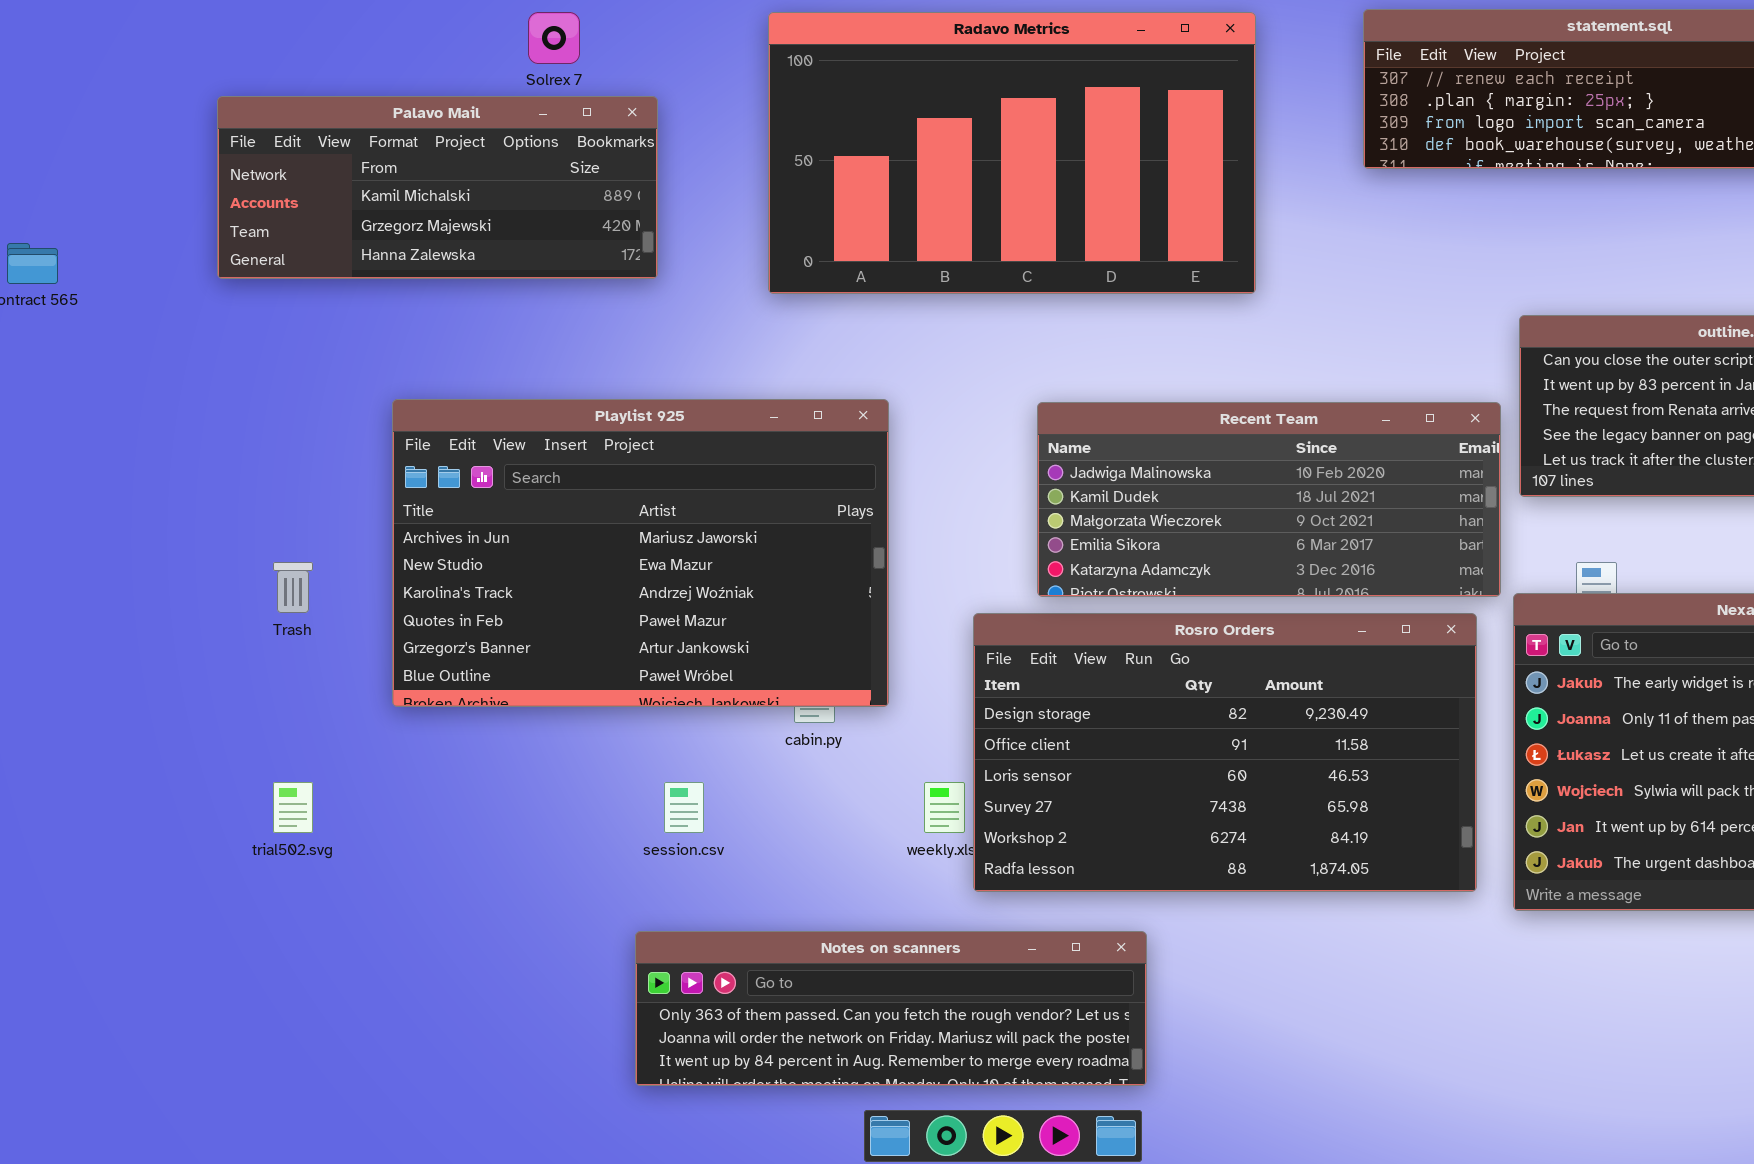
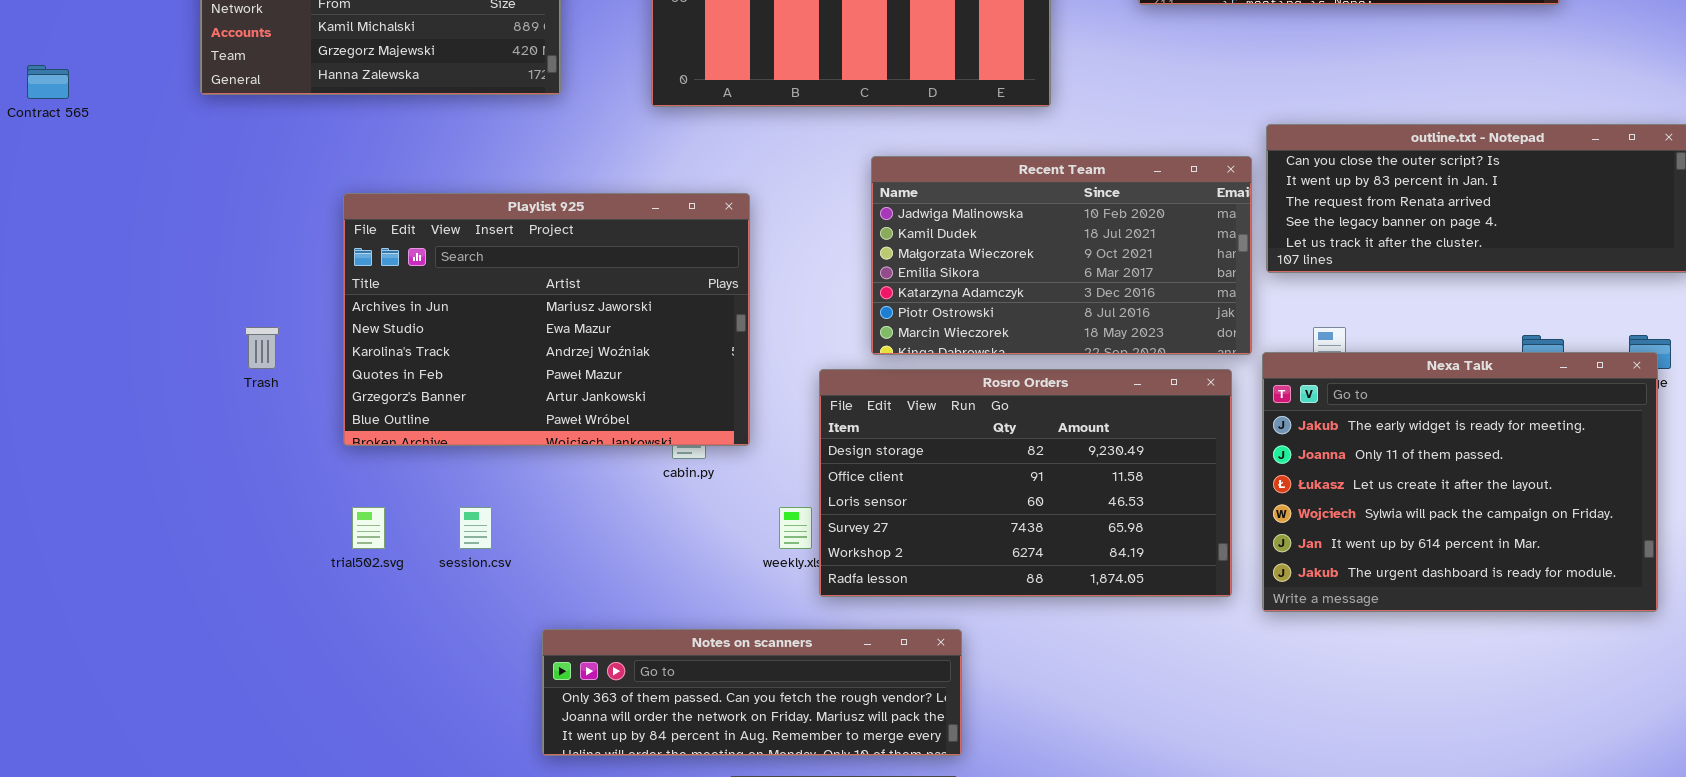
Recent Team: [1037,402,1501,597] -> [871,156,1252,355], resized
trial502.svg: [273,782,313,833] -> [352,507,385,549], moved
session.csv: [664,782,704,833] -> [459,507,492,549], moved

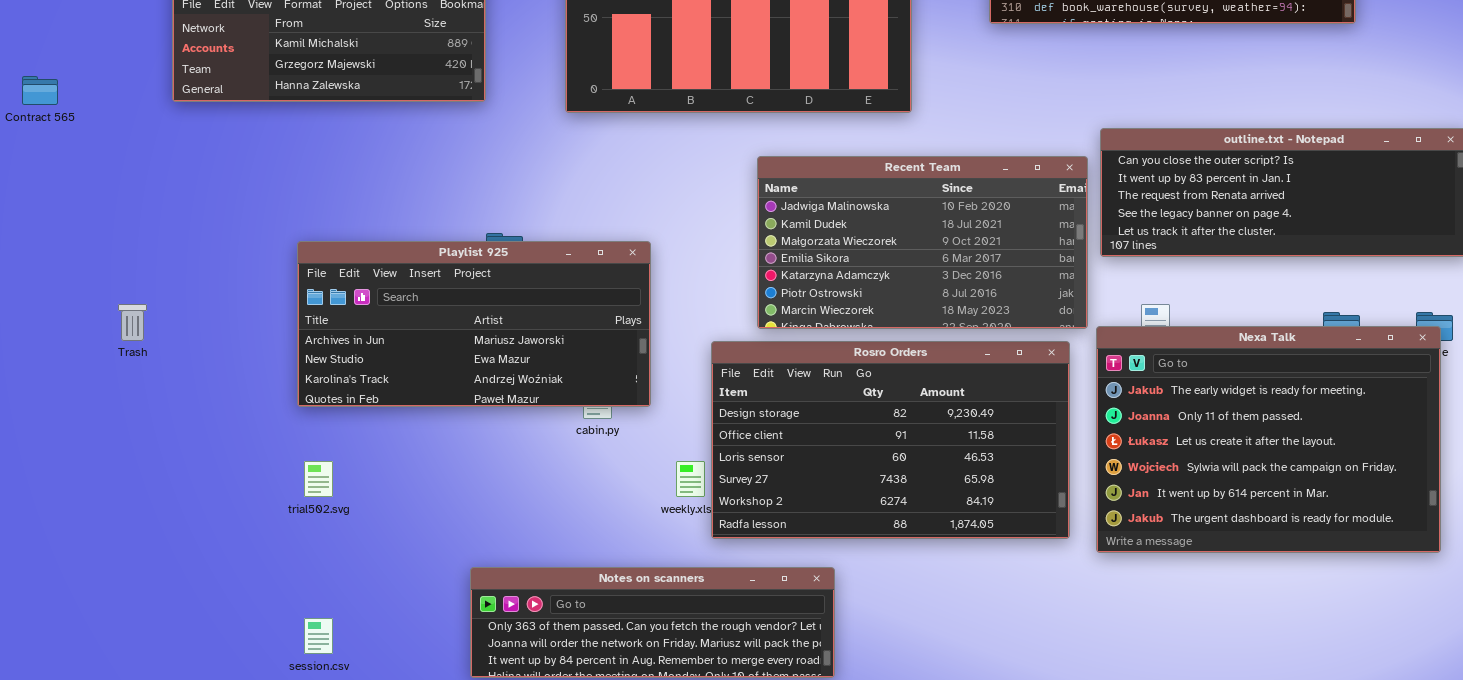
Playlist 925: [343,193,750,446] -> [297,241,651,407], resized
Trash: [245,327,279,369] -> [118,304,147,341], moved
session.csv: [459,507,492,549] -> [304,618,333,654], moved

